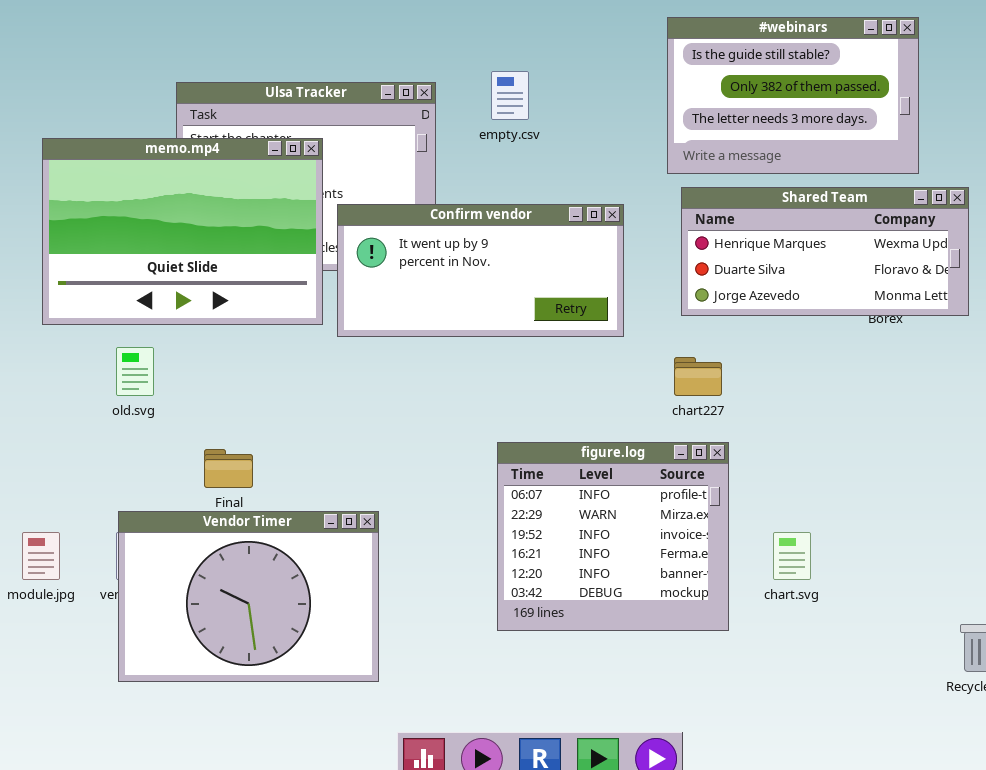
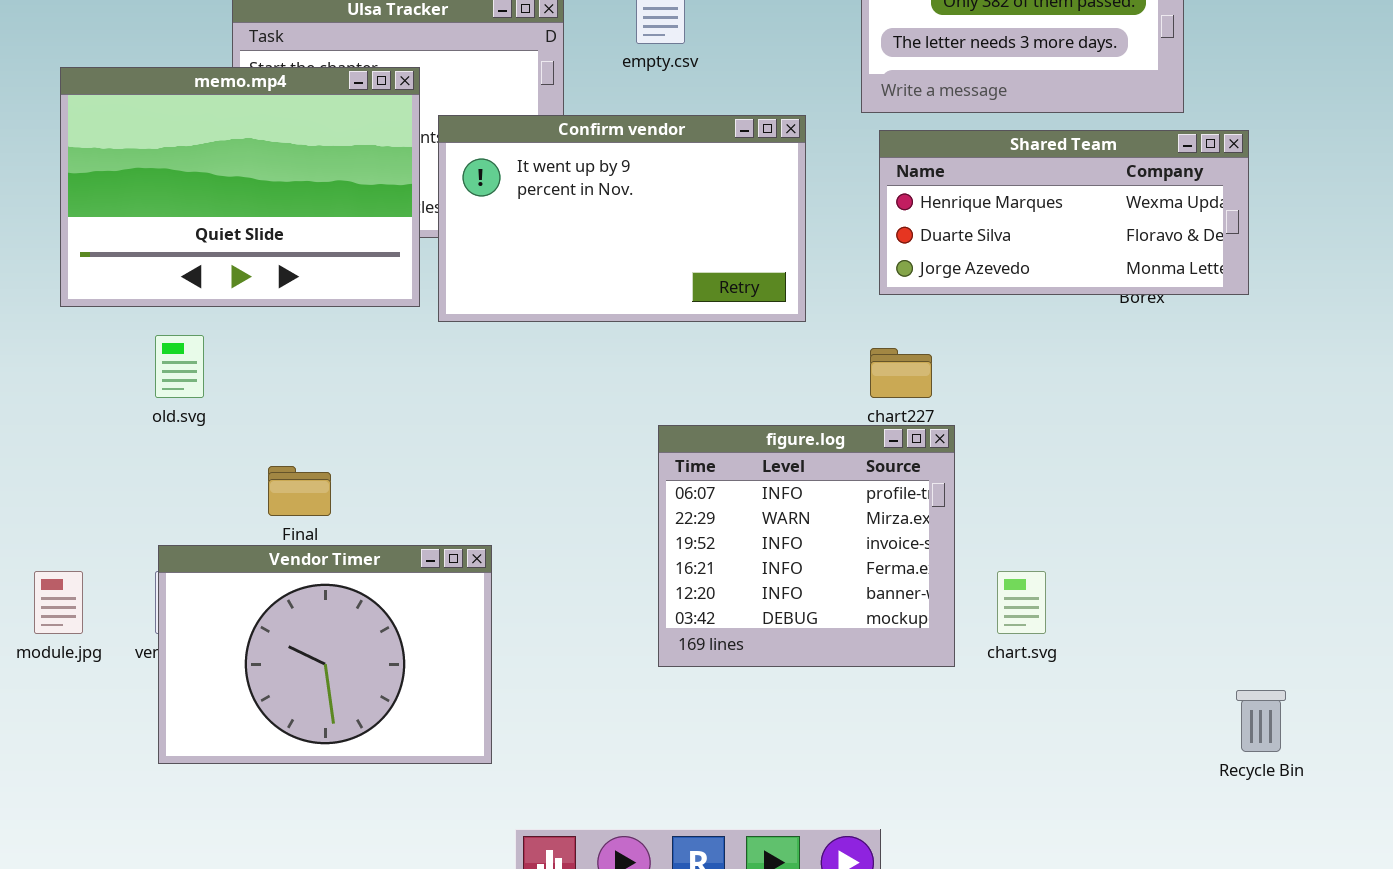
Confirm vendor: [337,204,624,337] -> [438,115,806,322], resized
figure.log: [497,442,729,631] -> [658,425,955,667], moved

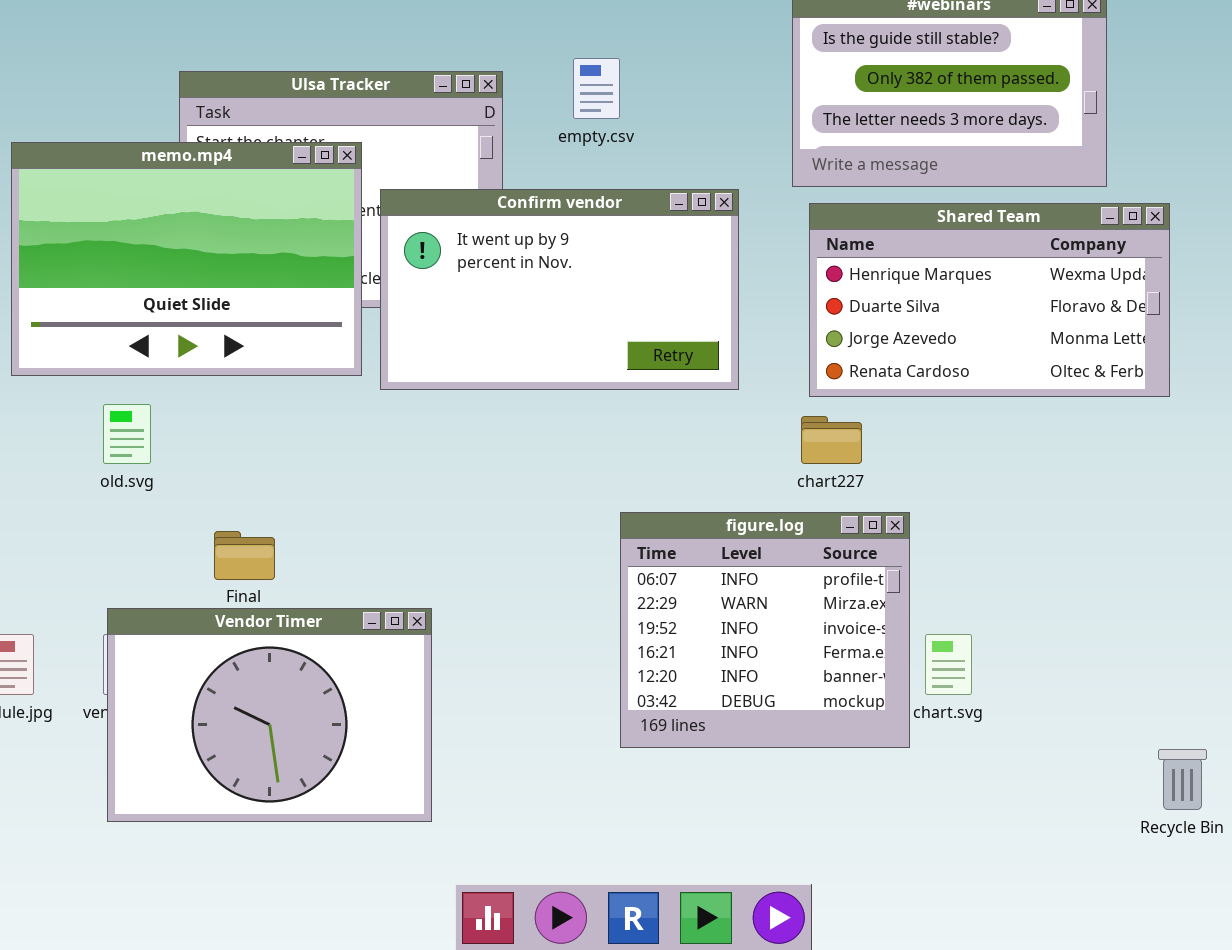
Shared Team: [879,130,1249,295] -> [809,203,1170,397], resized
figure.log: [658,425,955,667] -> [620,512,910,748], moved

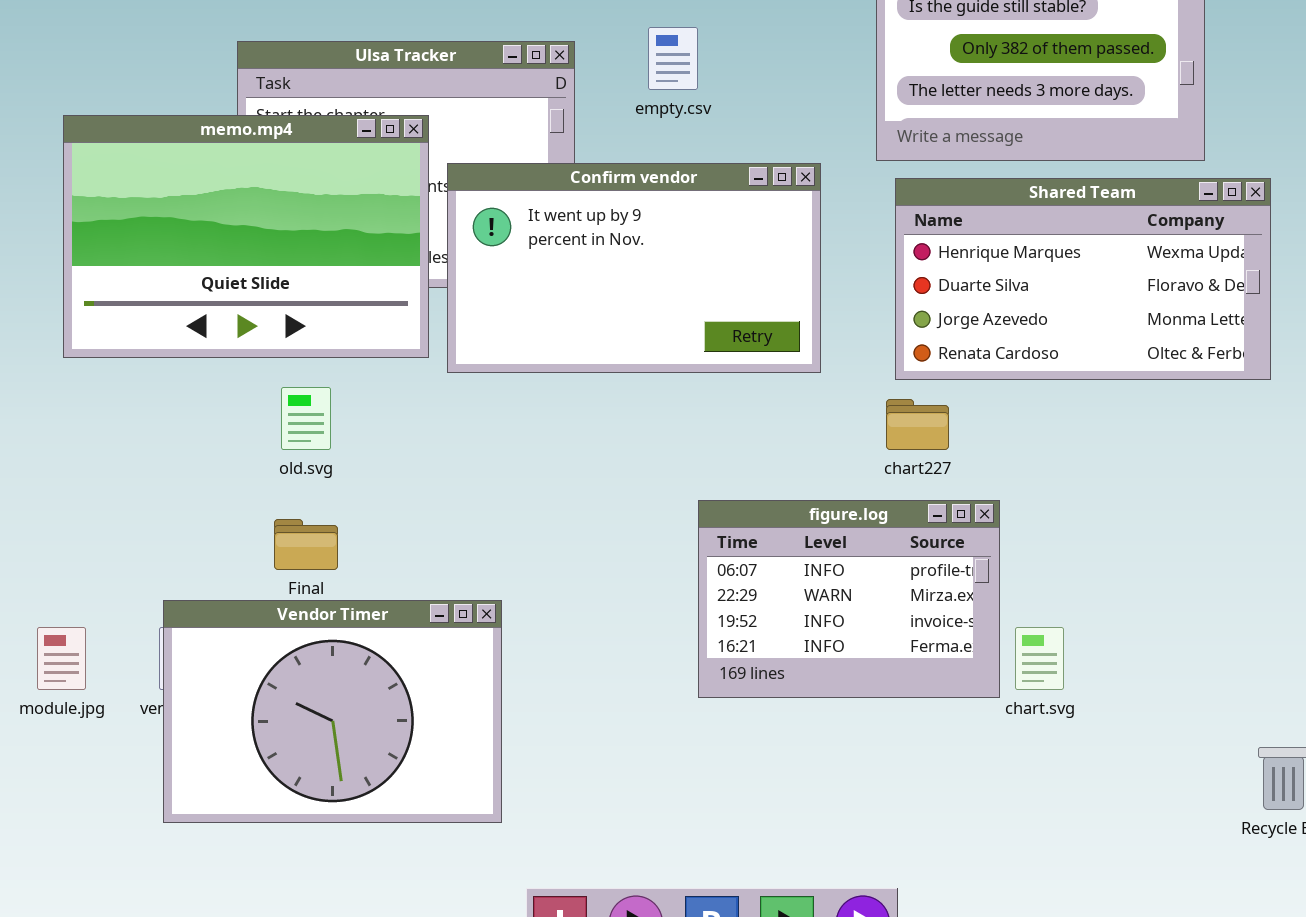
old.svg: [103,404,151,464] -> [281,387,331,450], moved
figure.log: [620,512,910,748] -> [698,500,1000,698], resized

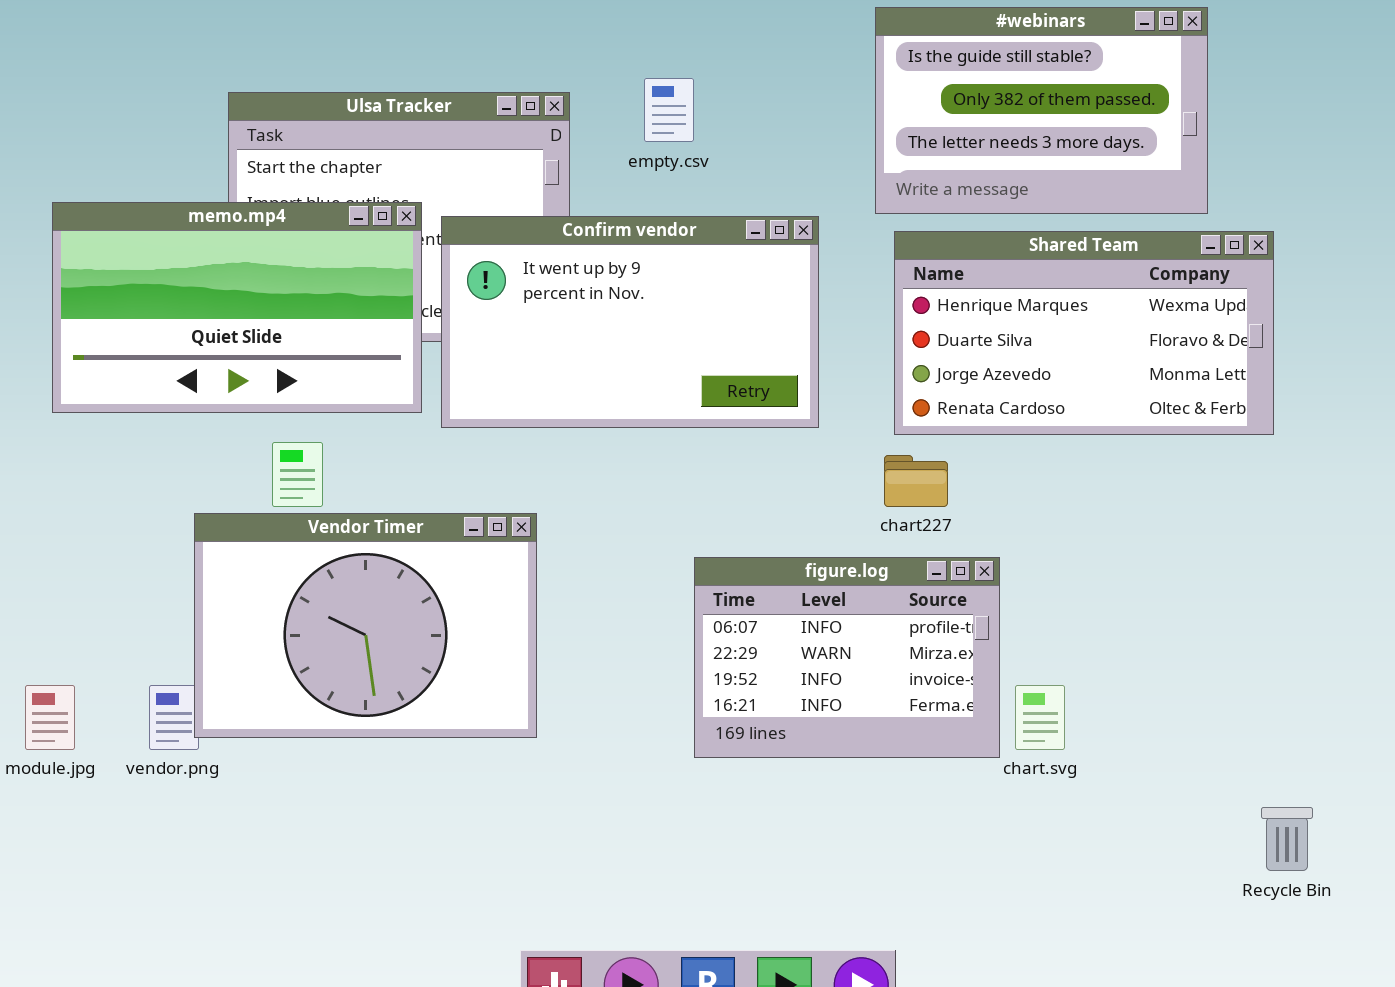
memo.mp4: [63,115,429,358] -> [52,202,422,413], resized
Vendor Timer: [163,600,502,823] -> [194,513,537,738], moved

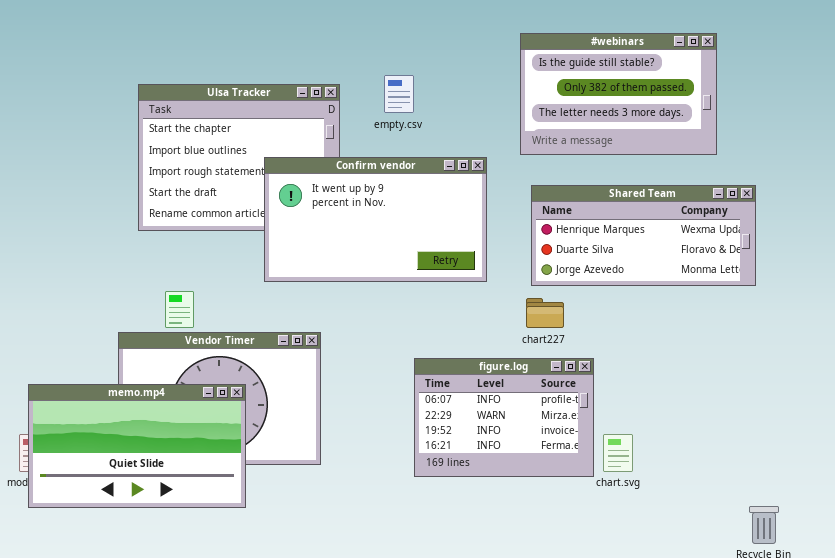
memo.mp4: [52,202,422,413] -> [28,384,246,508], moved
Shared Team: [894,231,1274,435] -> [531,185,756,286], resized

